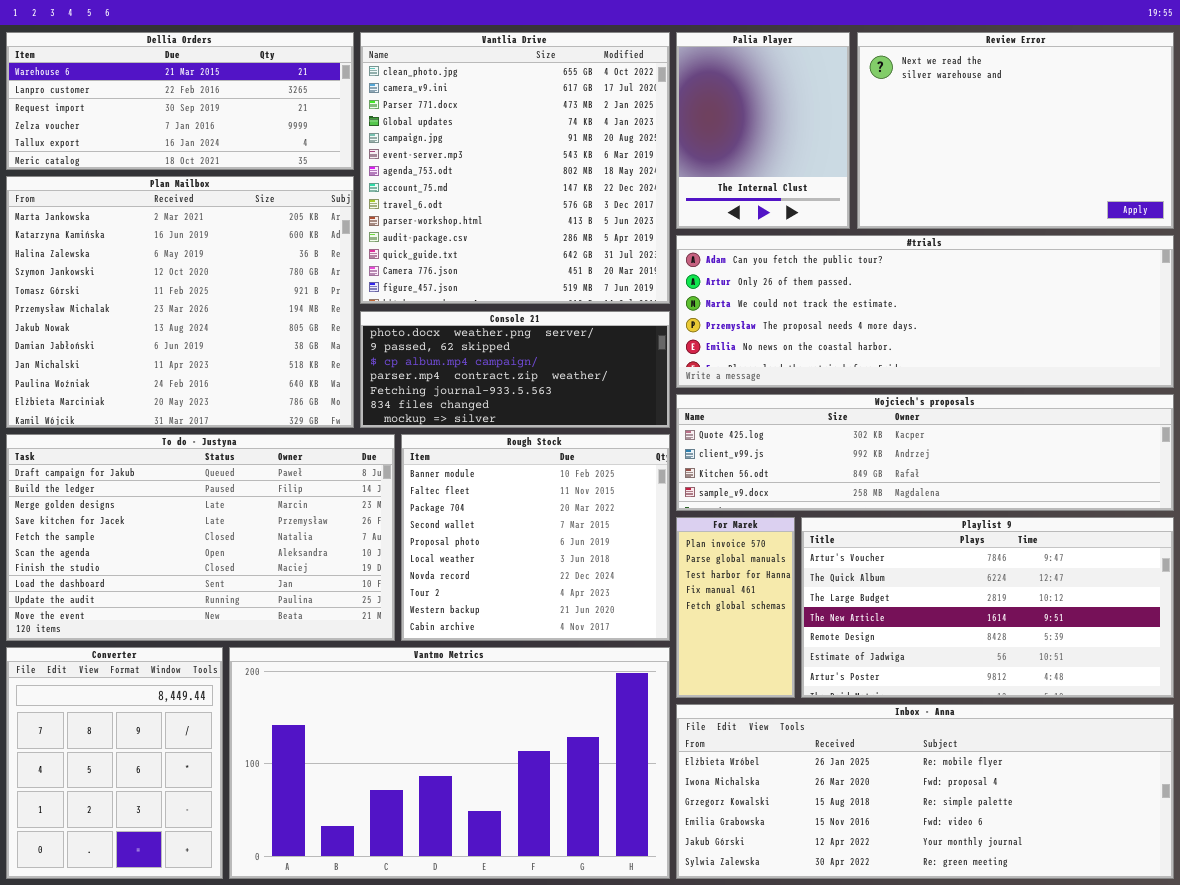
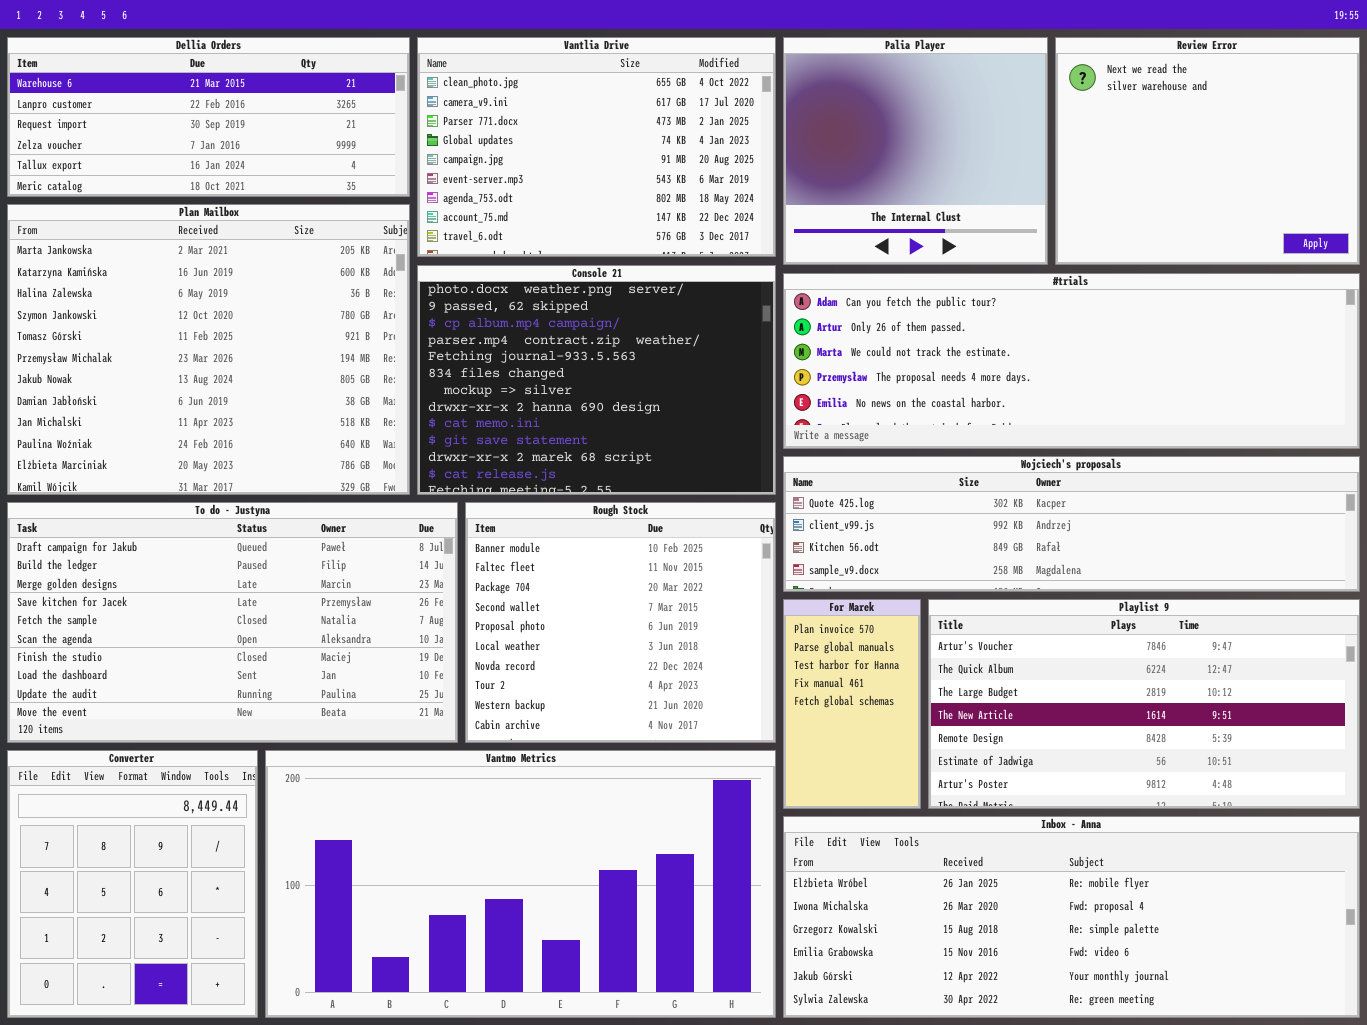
Vantlia Drive: [360,32,670,304] -> [417,37,776,257], resized
Palia Player: [676,32,850,229] -> [783,37,1048,265], resized
Review Error: [857,32,1174,229] -> [1055,37,1360,265], resized
Console 21: [360,311,670,428] -> [417,265,776,495], resized

